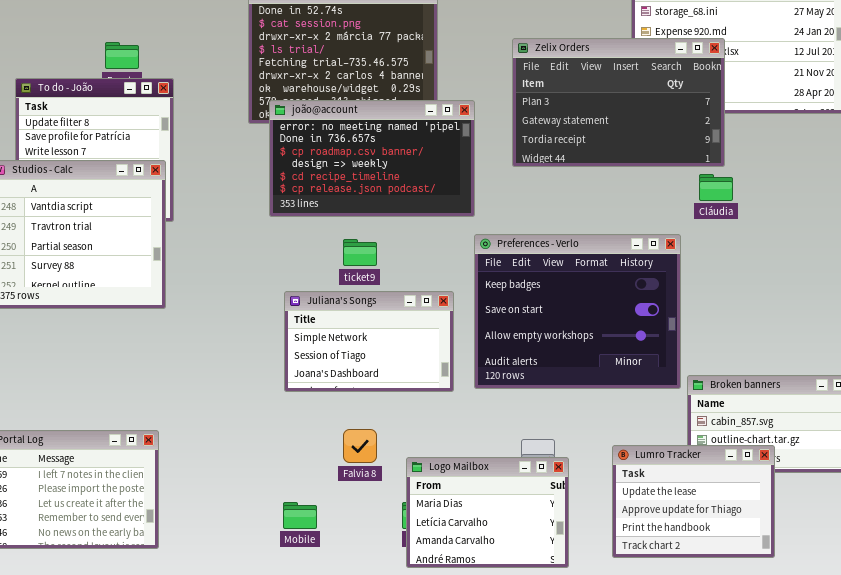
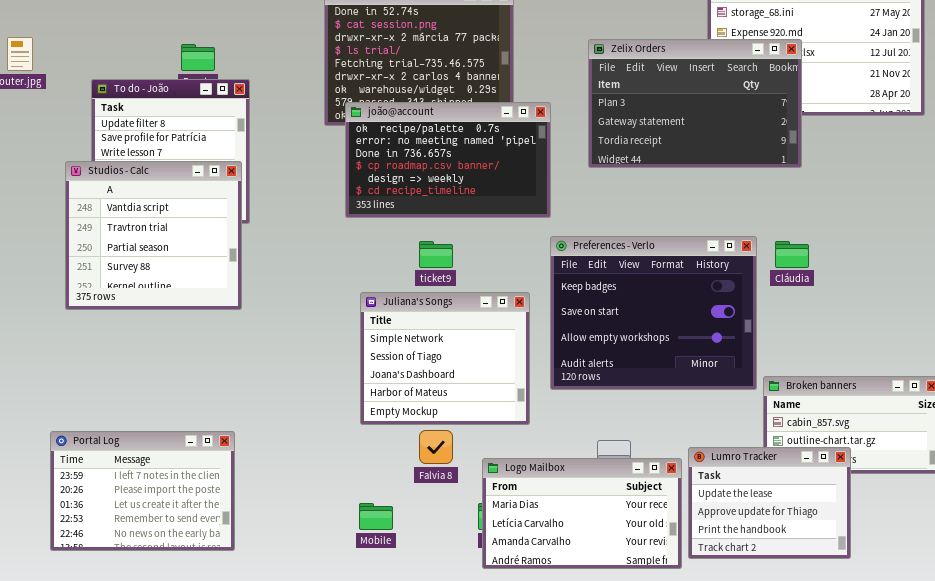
joão@account: [269,100,475,217] -> [345,102,551,218], scrolled up 1 row
Cláudia: [699,174,733,201] -> [775,241,809,268], moved
Juliana's Songs: [284,291,454,392] -> [360,292,530,425], resized
Logo Mailbox: [406,457,569,568] -> [482,458,682,569], resized

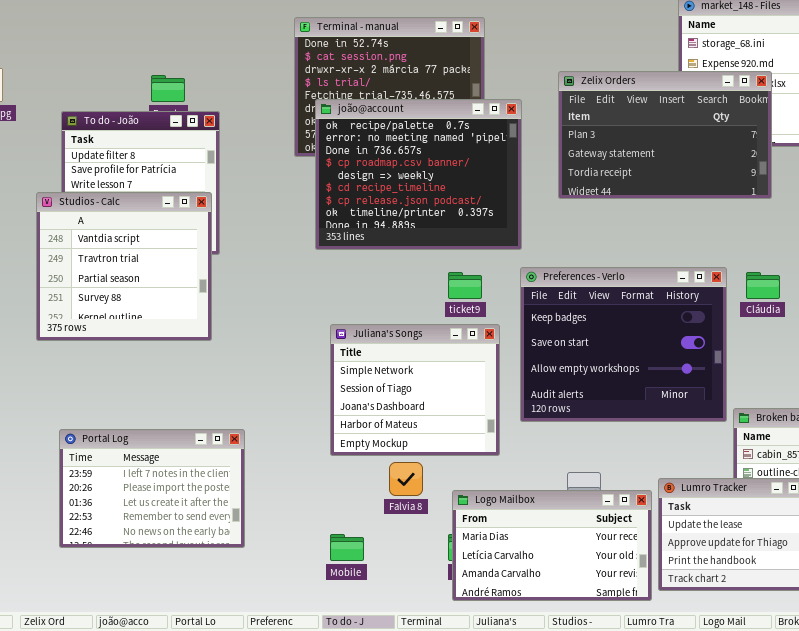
joão@account: [345,102,551,218] -> [315,99,522,250], resized
ticket9: [419,241,453,268] -> [448,272,482,299], moved
Portal Log: [50,431,235,551] -> [59,429,245,548], moved

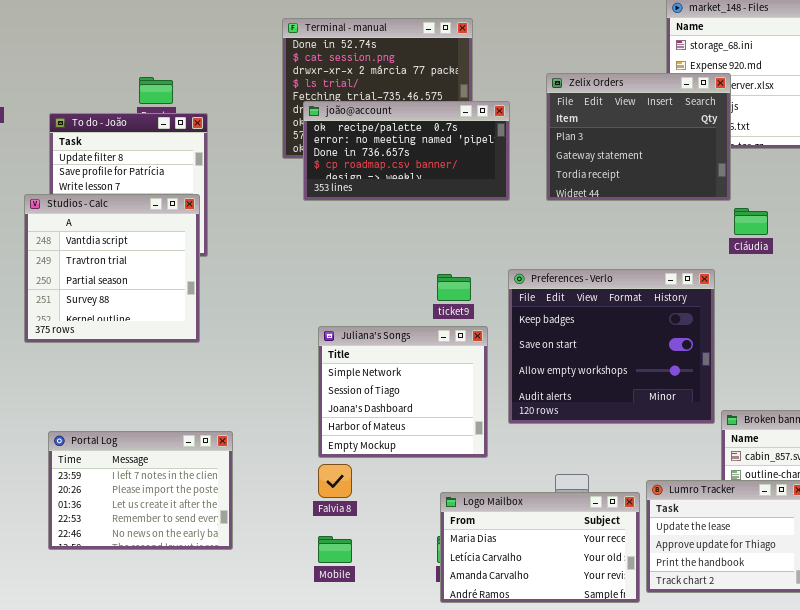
Zelix Orders: [558,71,772,199] -> [546,73,731,201], resized
joão@account: [315,99,522,250] -> [303,101,510,201], resized
Cláudia: [746,272,780,299] -> [734,208,768,235], moved
Falvia 8: [389,462,423,496] -> [318,464,352,498], moved

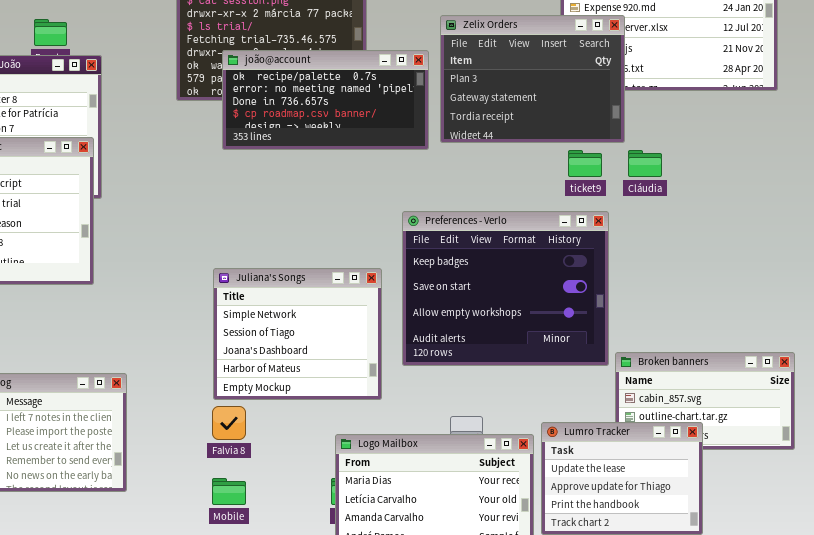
joão@account: [303,101,510,201] -> [222,50,429,150], moved
ticket9: [437,274,471,301] -> [568,150,602,177], moved

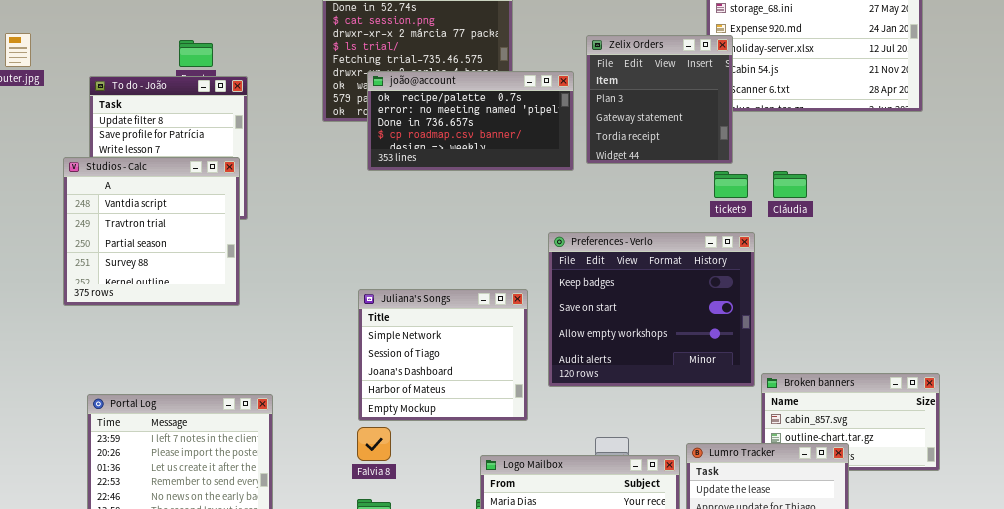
Zelix Orders: [440,15,625,143] -> [586,35,733,164], resized

